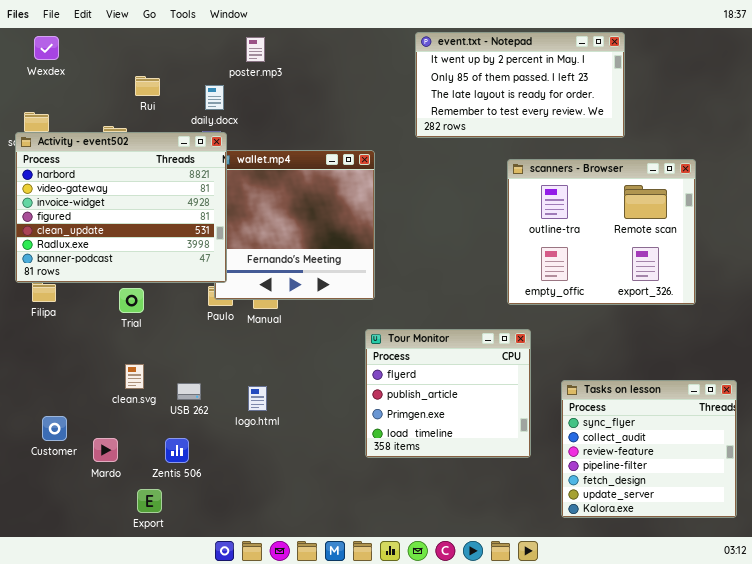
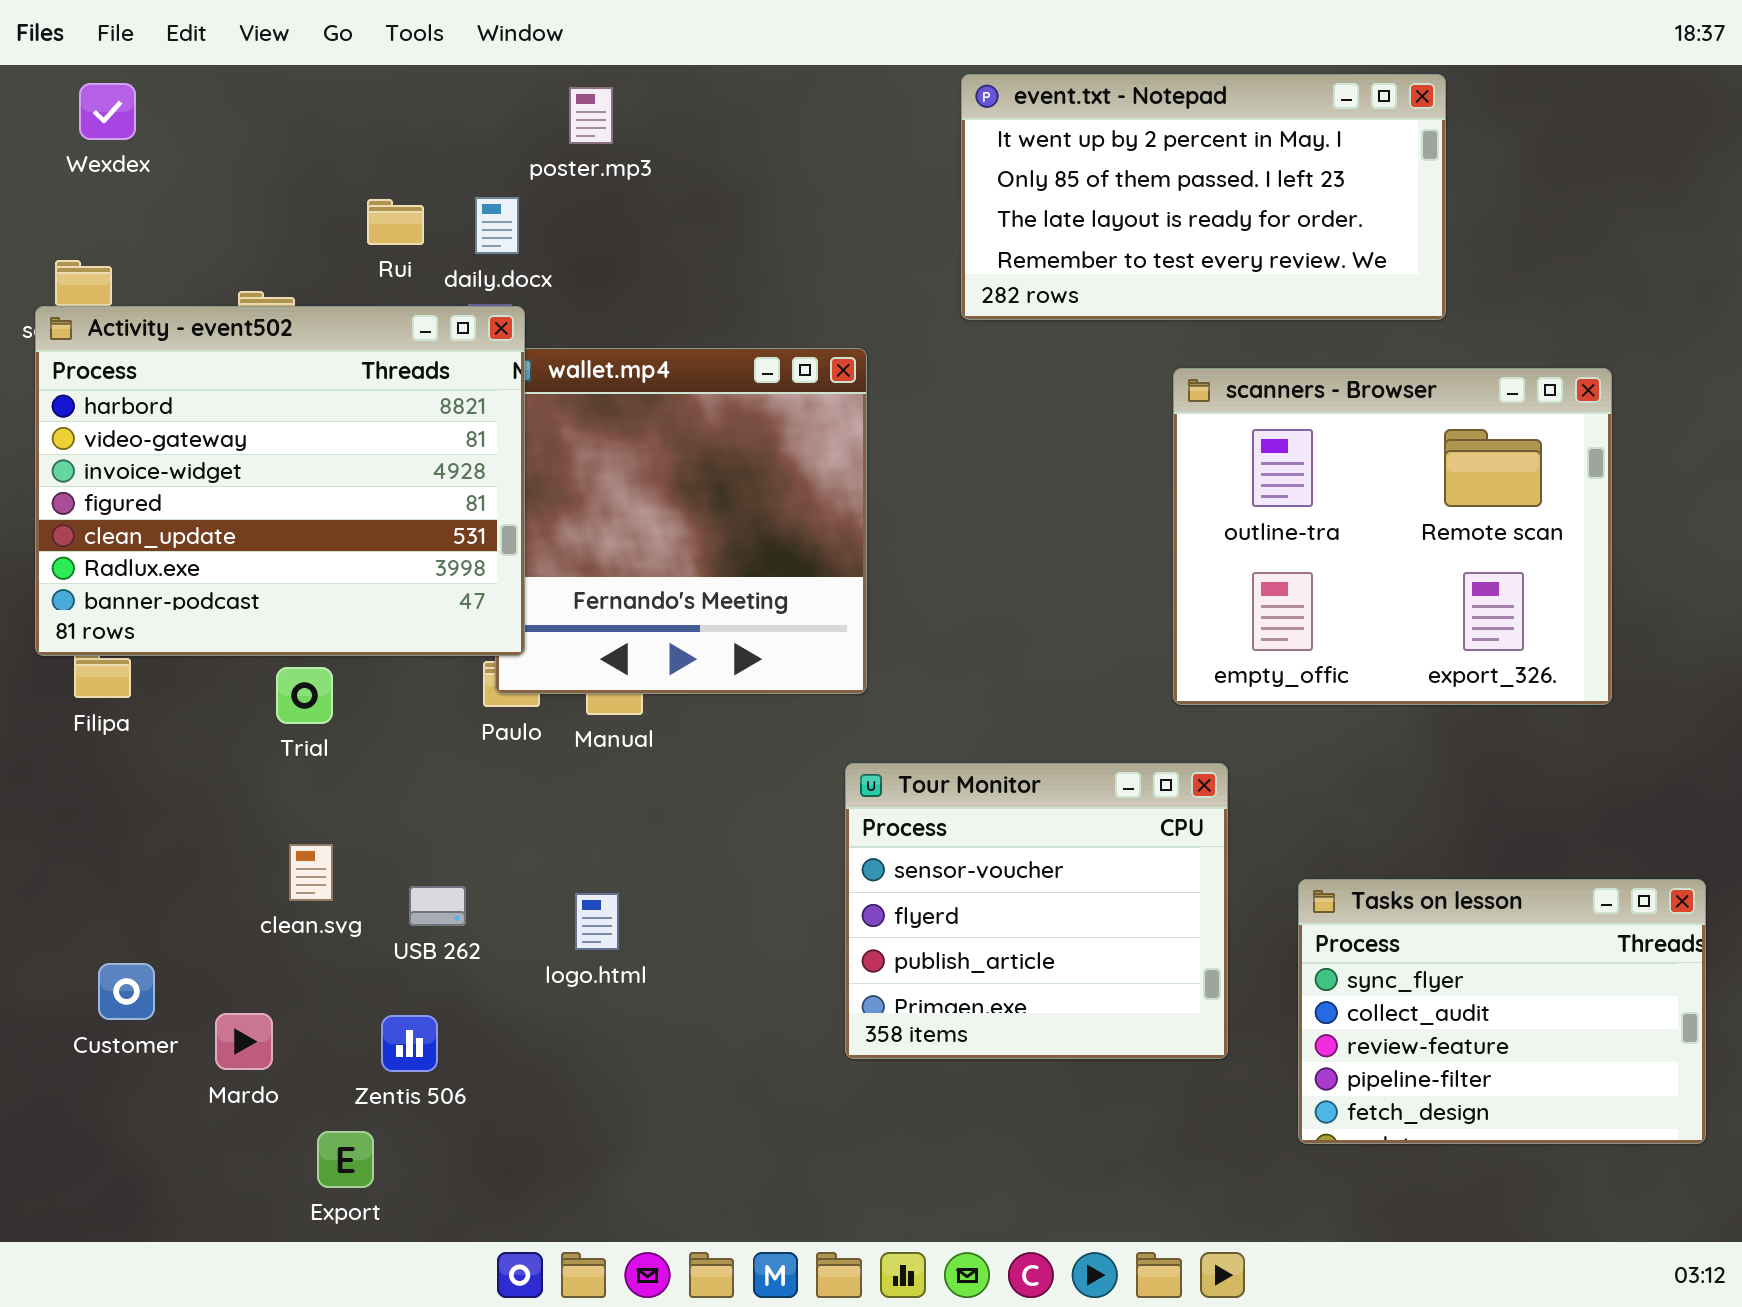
Rui: [135,76,160,96] -> [367,199,424,245], moved
Tour Monitor: [365,329,531,458] -> [845,763,1228,1059], scrolled up 1 row
Tasks on lesson: [561,380,737,518] -> [1298,879,1706,1144], resized

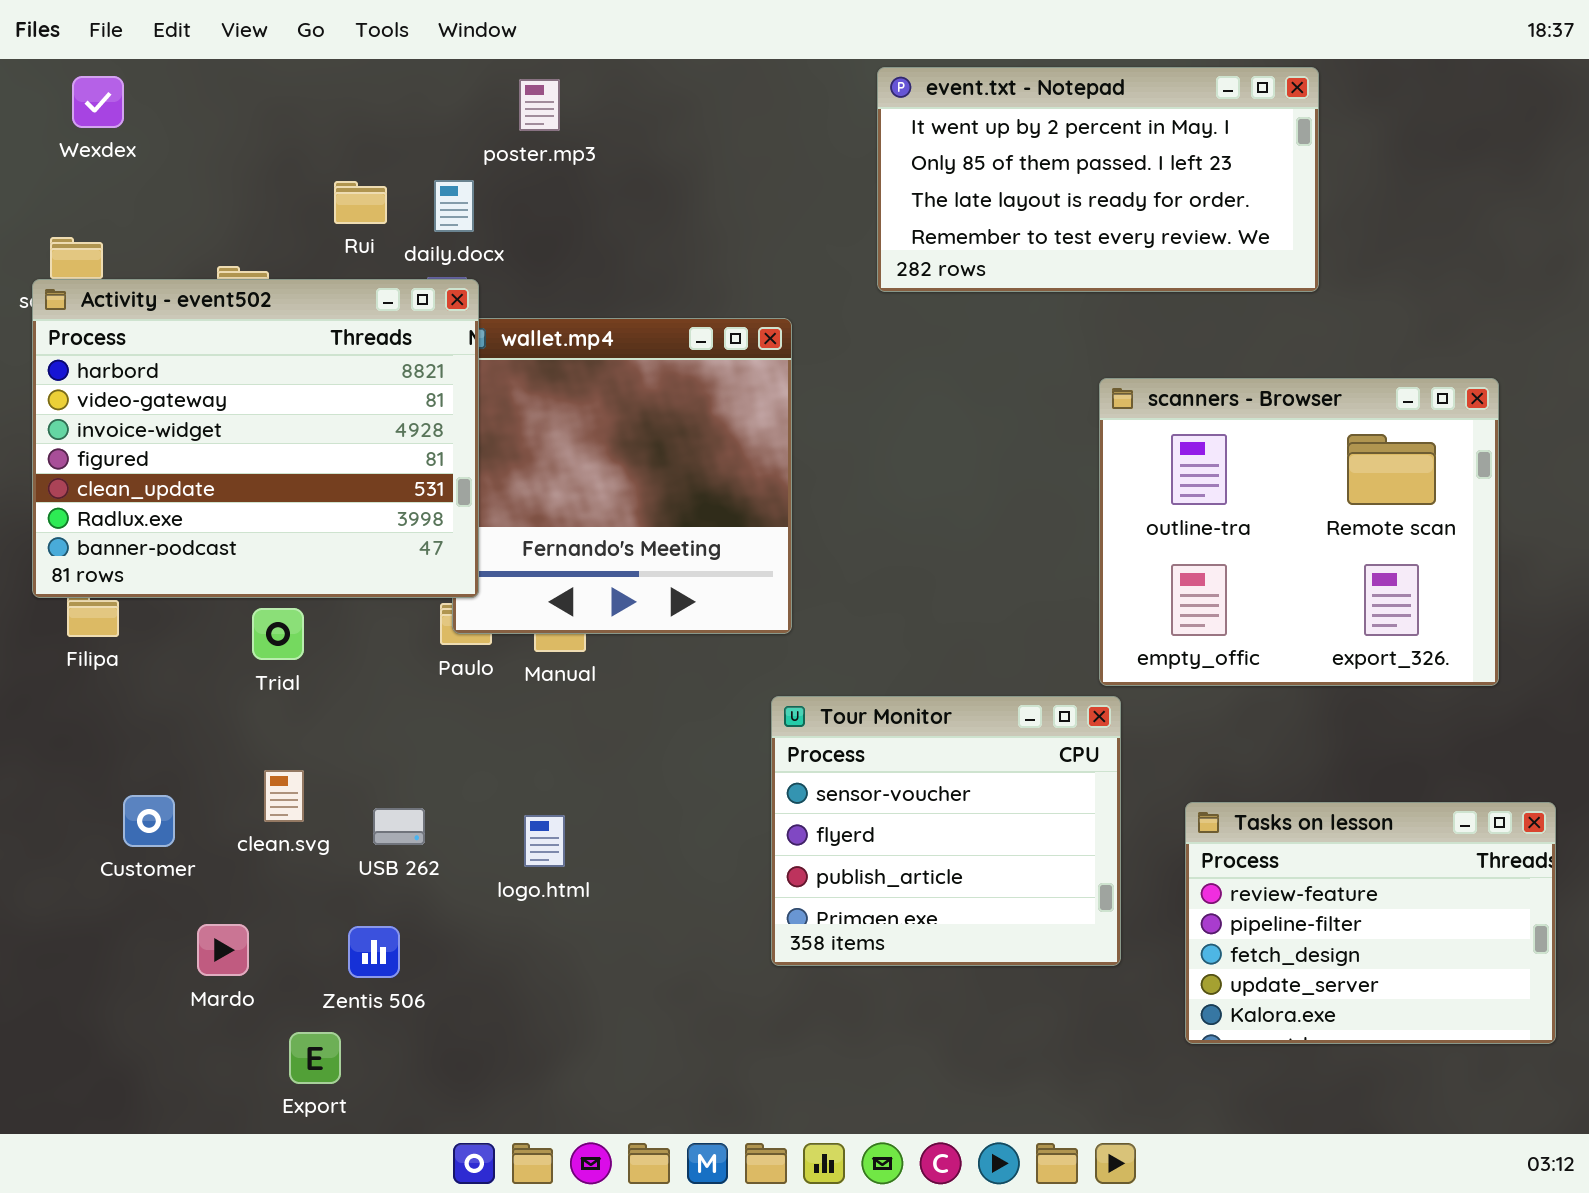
scanners - Browser: [1173,368,1612,705] -> [1099,378,1499,686], moved
Tasks on lesson: [1298,879,1706,1144] -> [1185,802,1556,1044], scrolled down 2 rows
Customer: [98,963,155,1020] -> [123,795,175,847], moved

